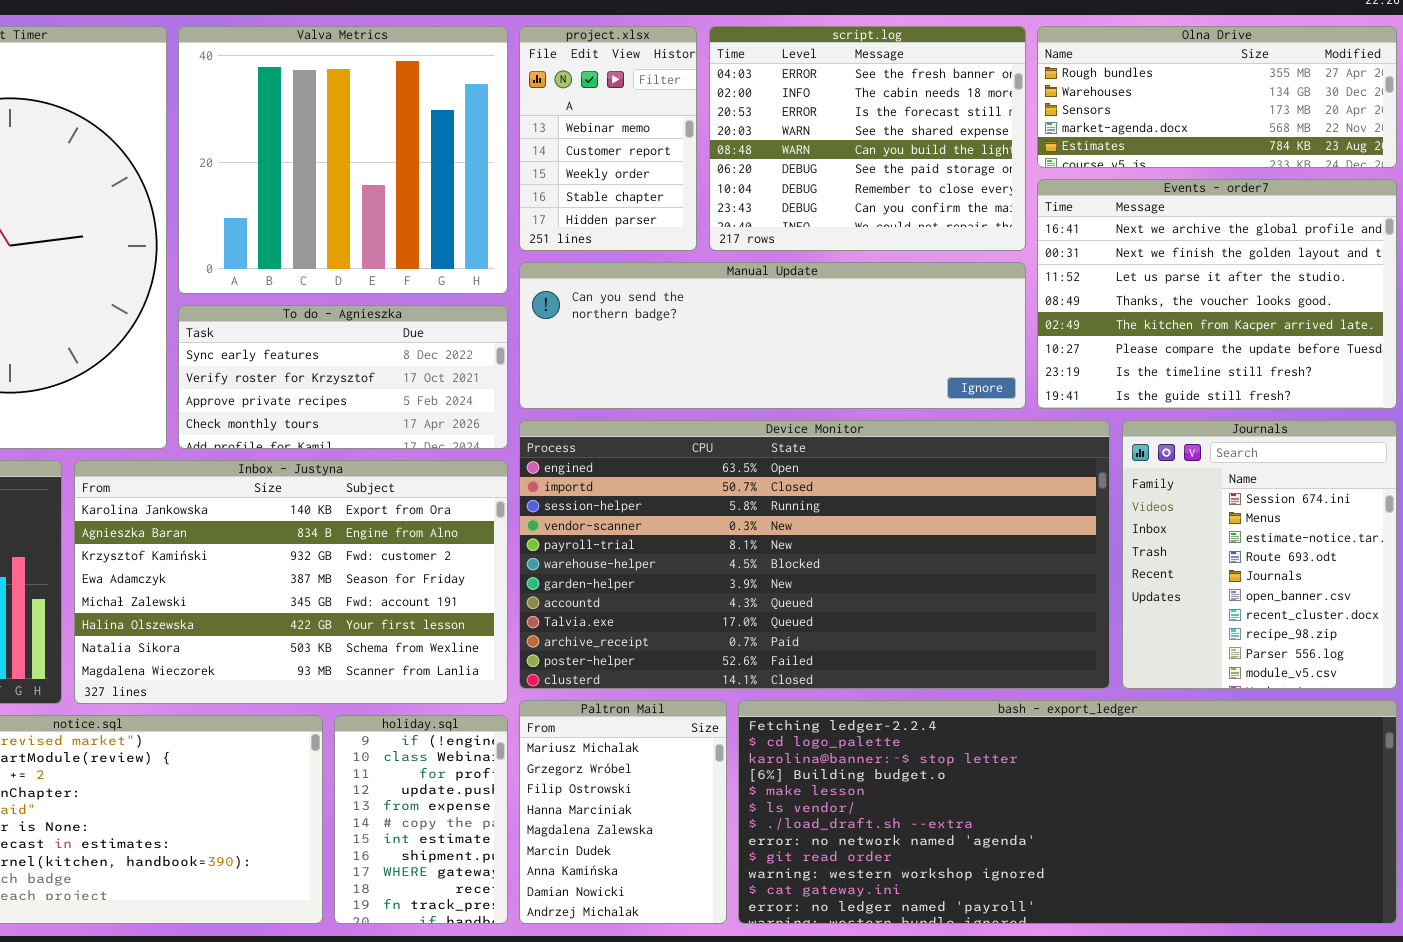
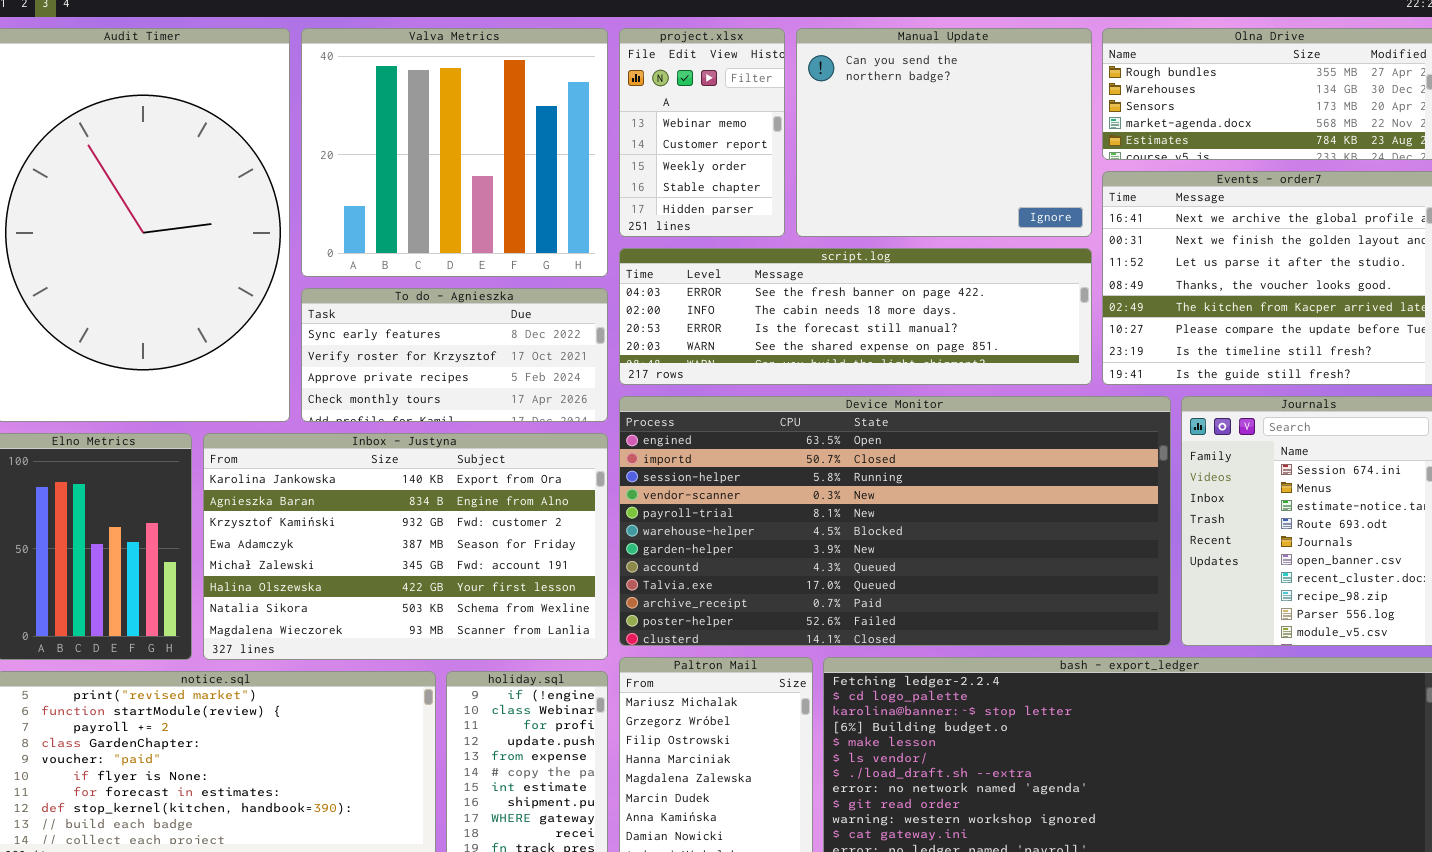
script.log: [709,26,1026,251] -> [619,248,1092,385], moved, resized
Manual Update: [519,262,1026,409] -> [796,28,1092,237], moved, resized

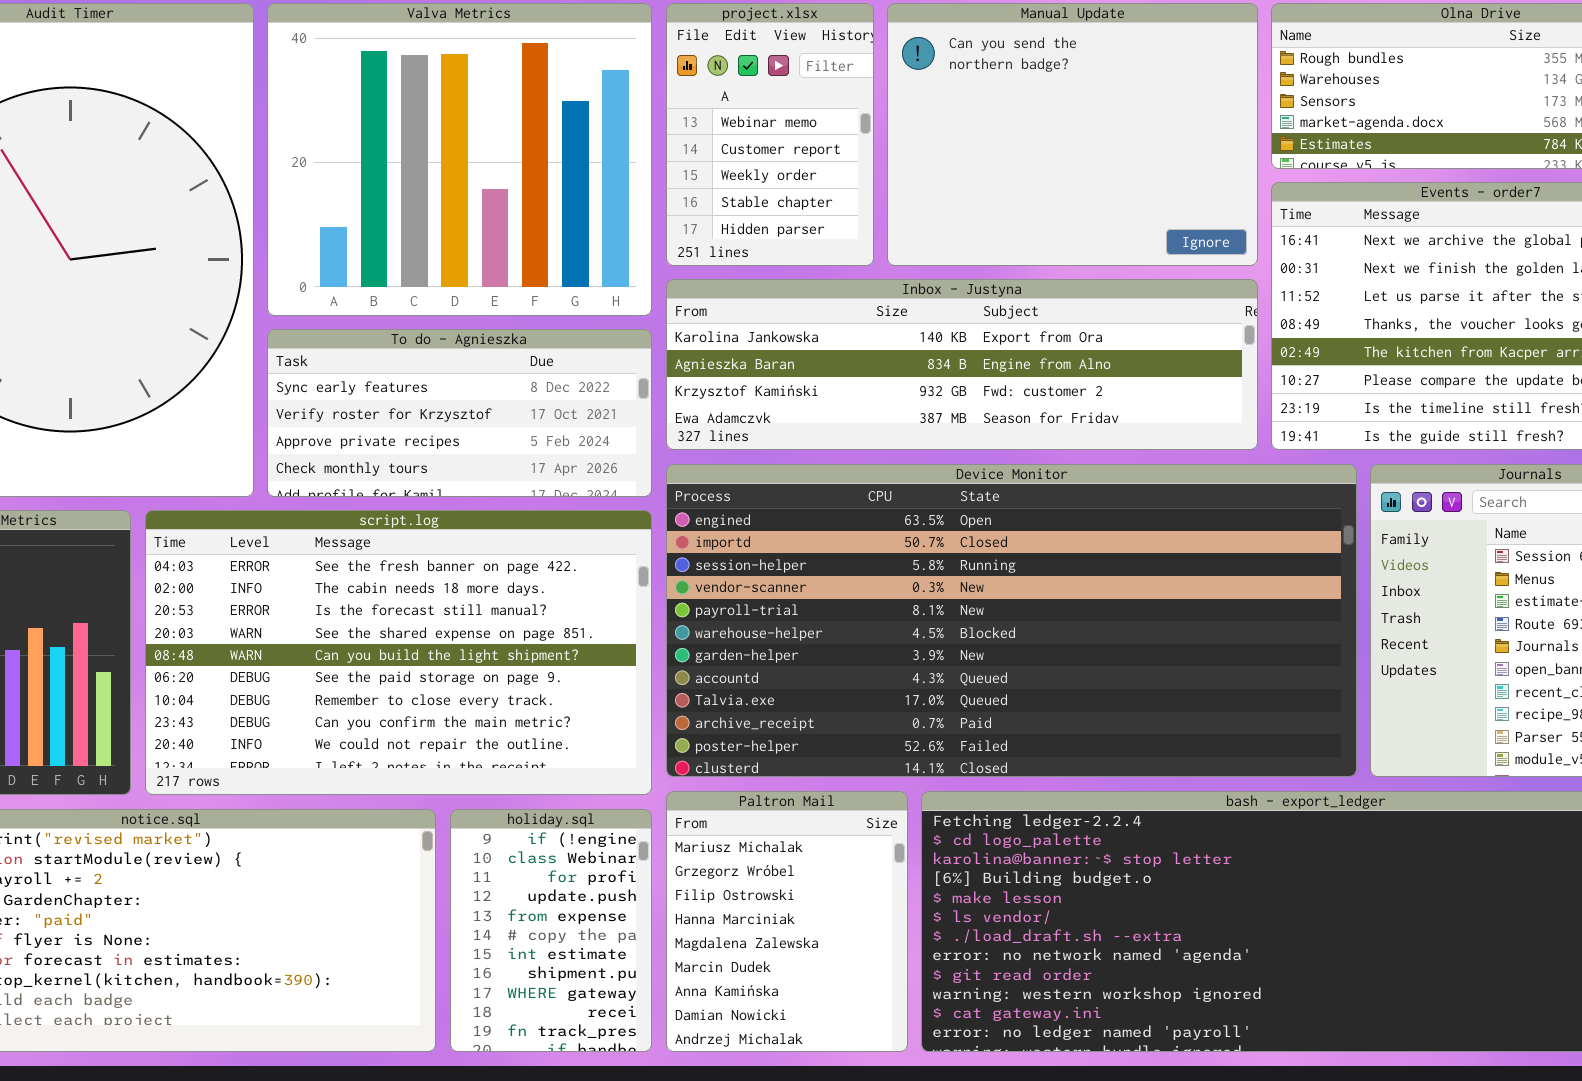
script.log: [619,248,1092,385] -> [145,510,652,795], moved, resized
Inbox - Justyna: [203,433,608,660] -> [666,279,1258,450], moved, resized

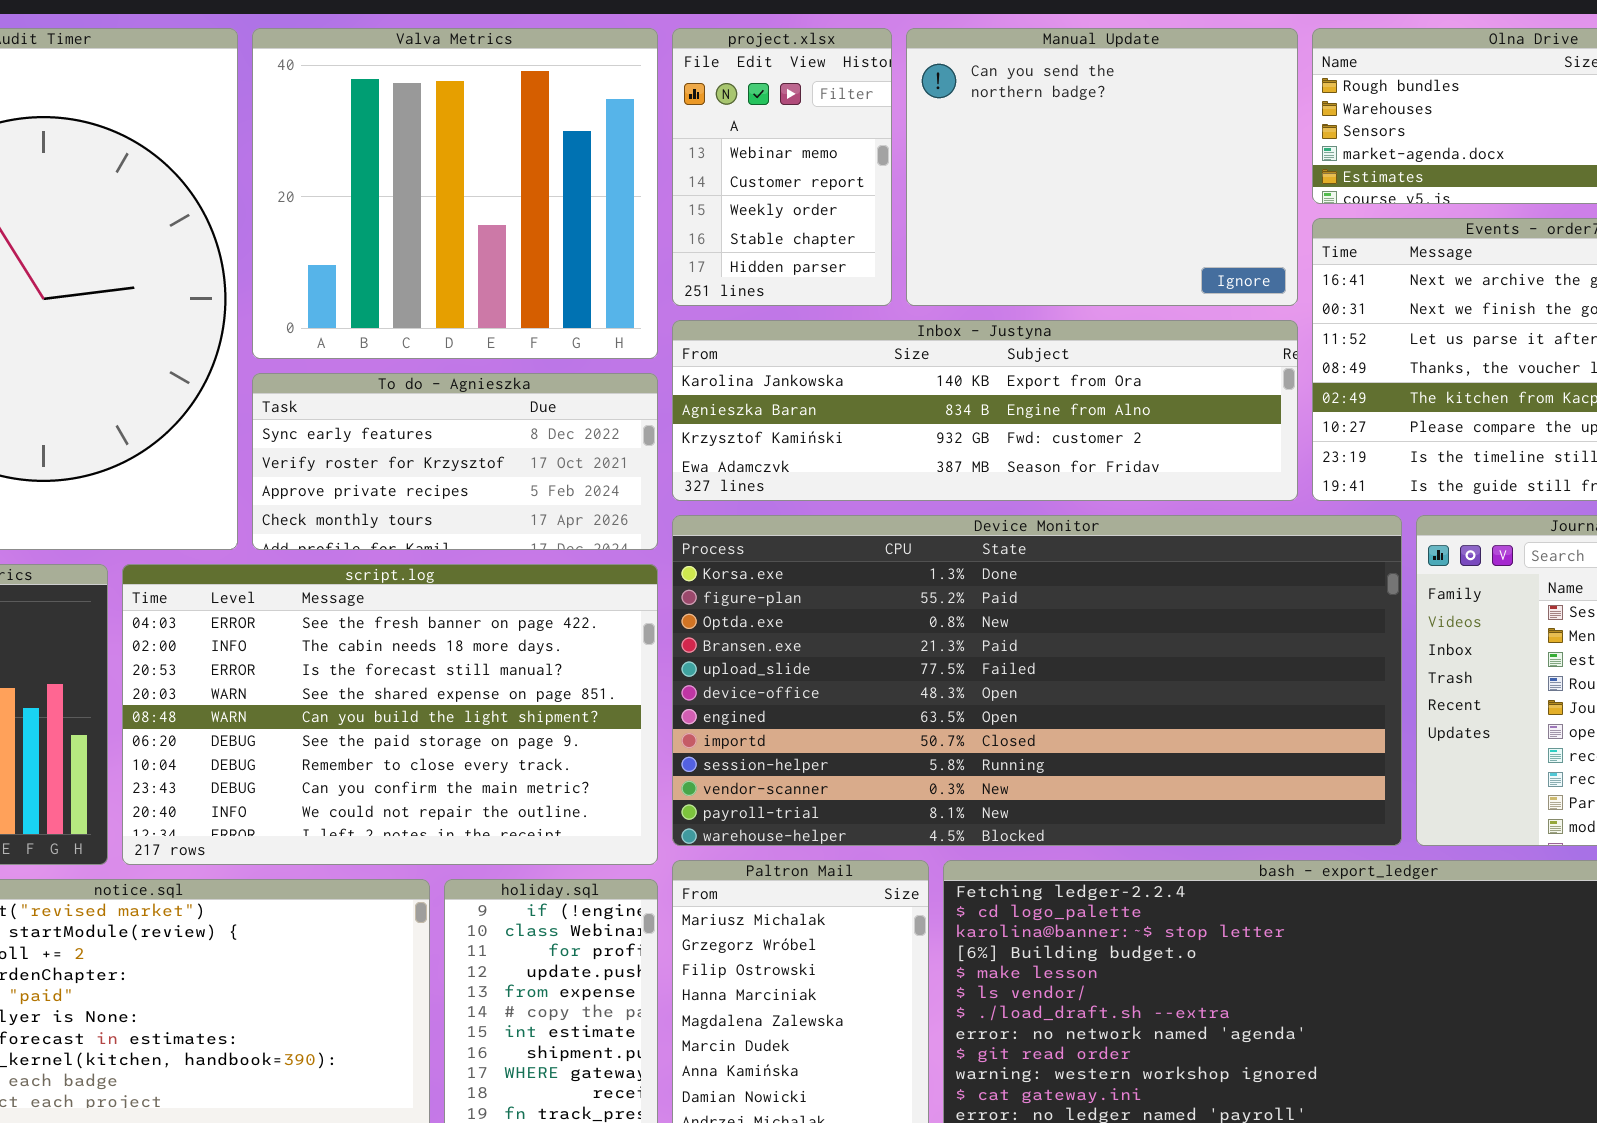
Device Monitor: [666,464,1357,777] -> [672,515,1402,846], scrolled up 6 rows

